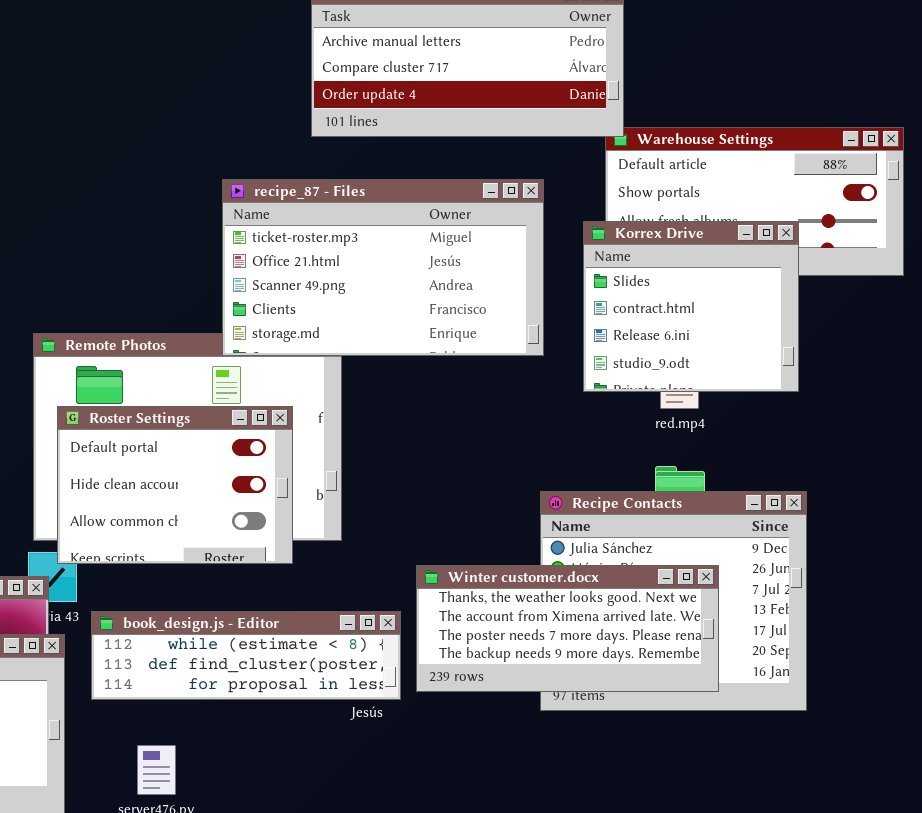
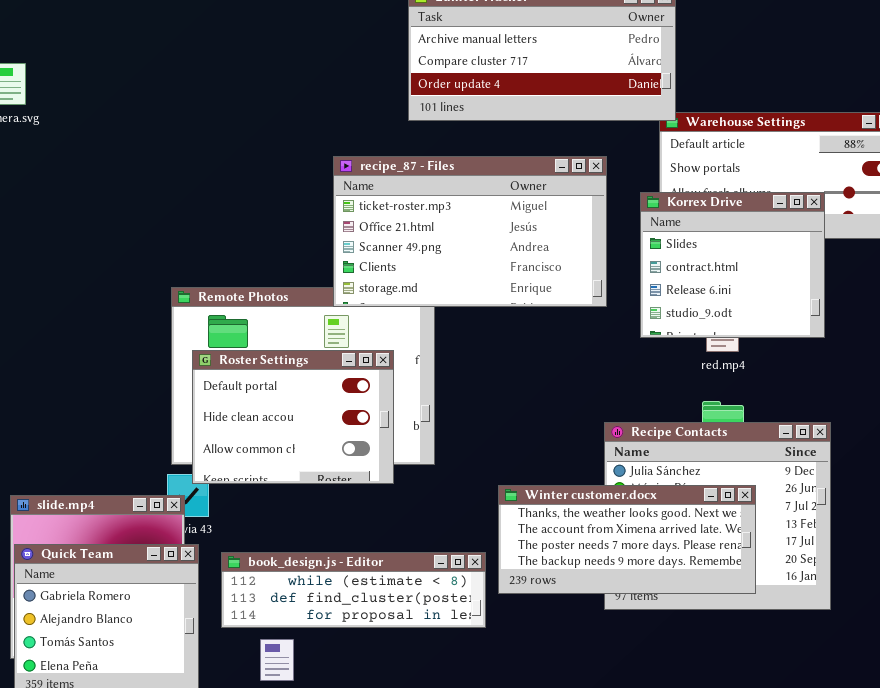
book_design.js - Editor: [91,611,401,700] -> [221,552,486,628], moved

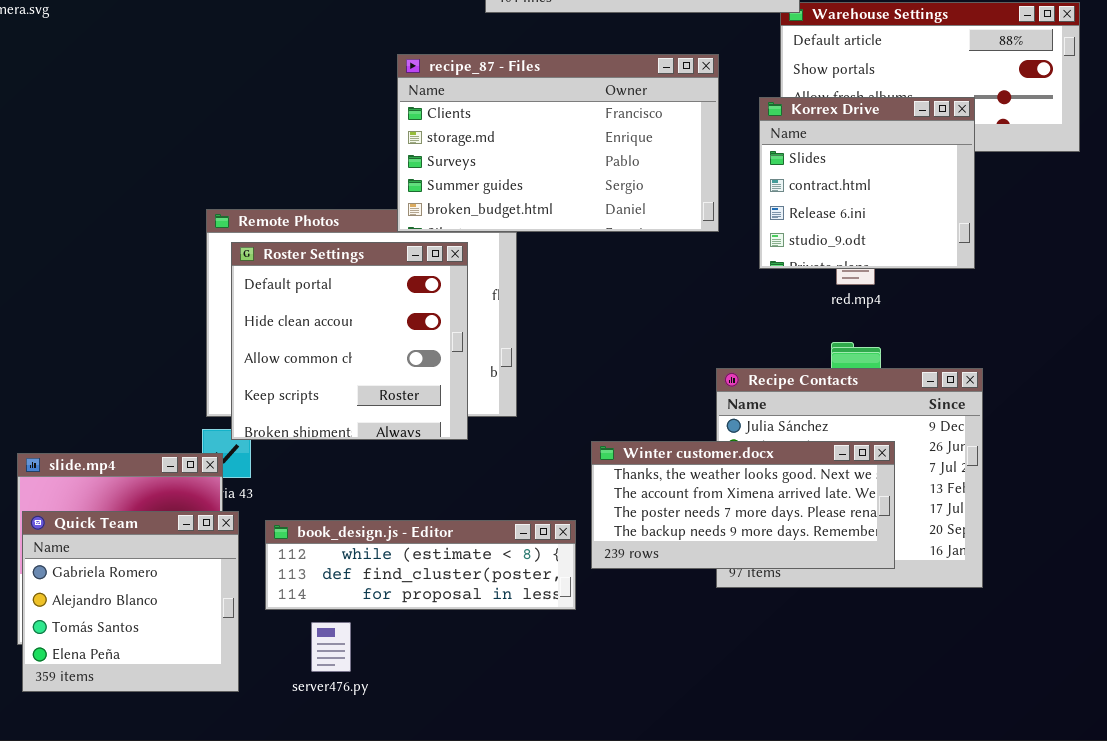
recipe_87 - Files: [333,156,607,307] -> [397,54,719,232], scrolled down 3 rows
Roster Settings: [192,350,394,484] -> [231,242,468,440], resized

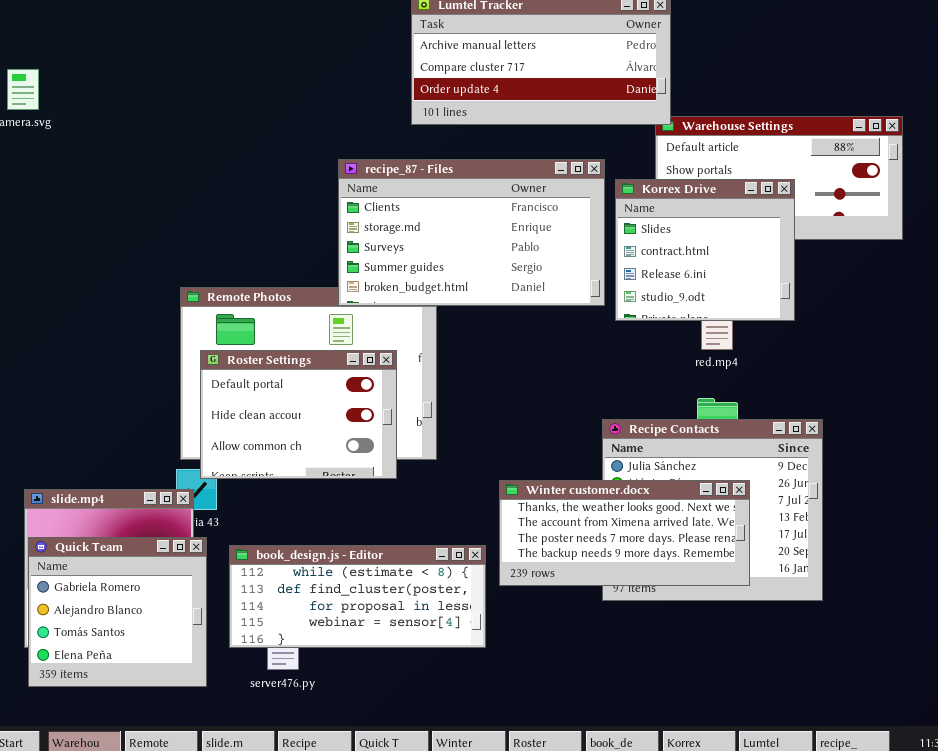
Korrex Drive: [759,97,975,269] -> [615,179,795,321], moved
Roster Settings: [231,242,468,440] -> [200,350,397,479], resized
book_design.js - Editor: [265,520,576,610] -> [229,545,486,648], resized

